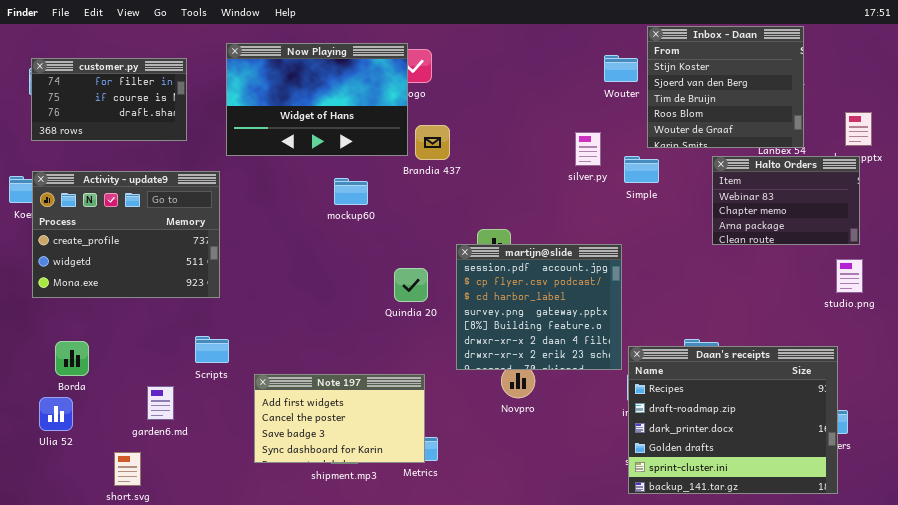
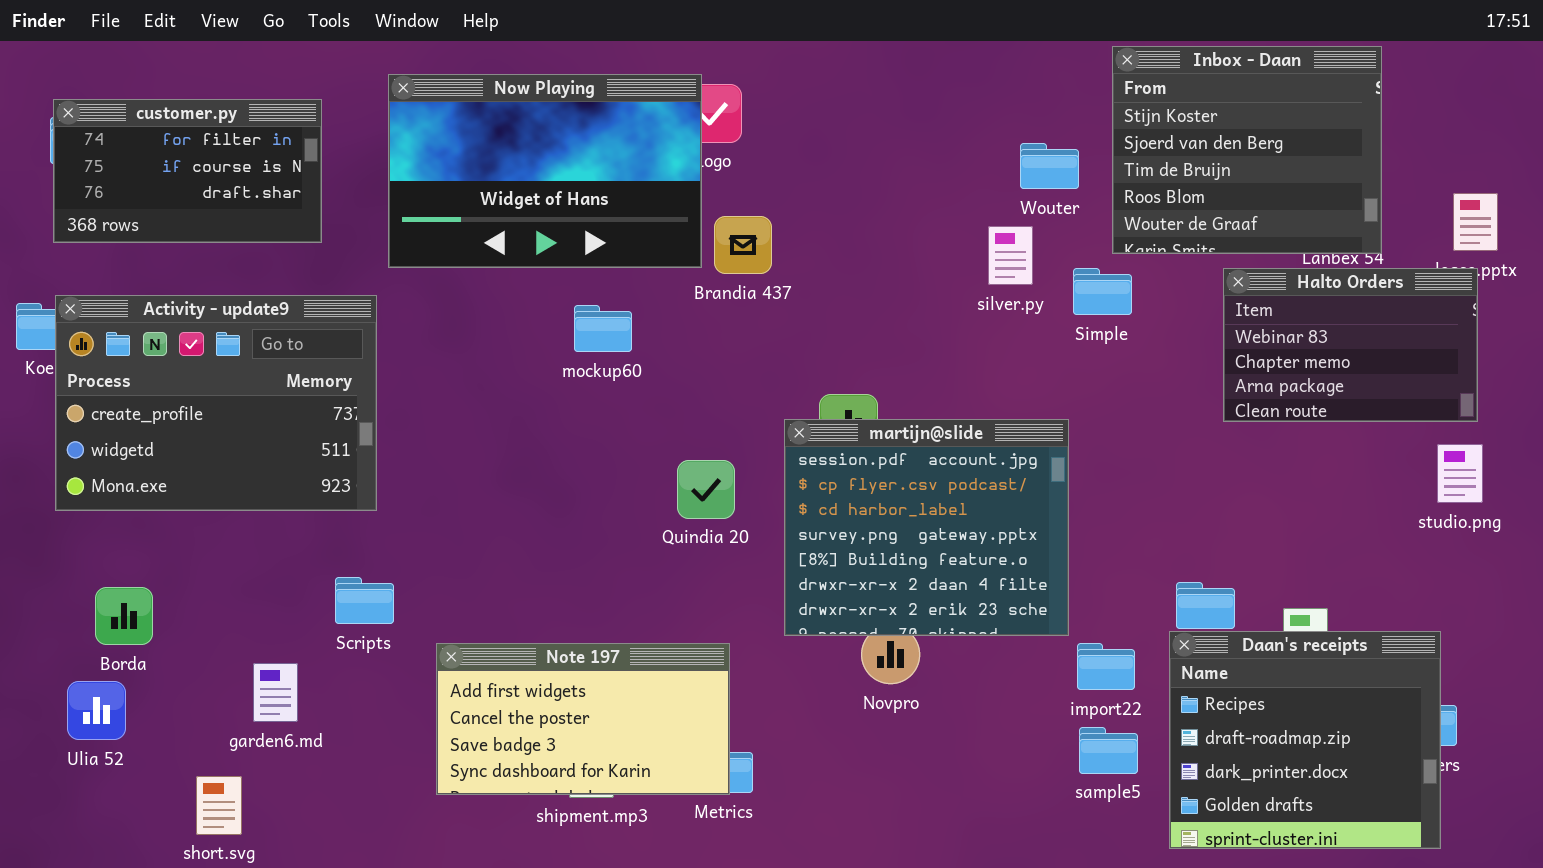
Wouter: [604,55,638,82] -> [1020,143,1079,189], moved
Daan's receipts: [628,346,838,494] -> [1169,631,1441,849], resized

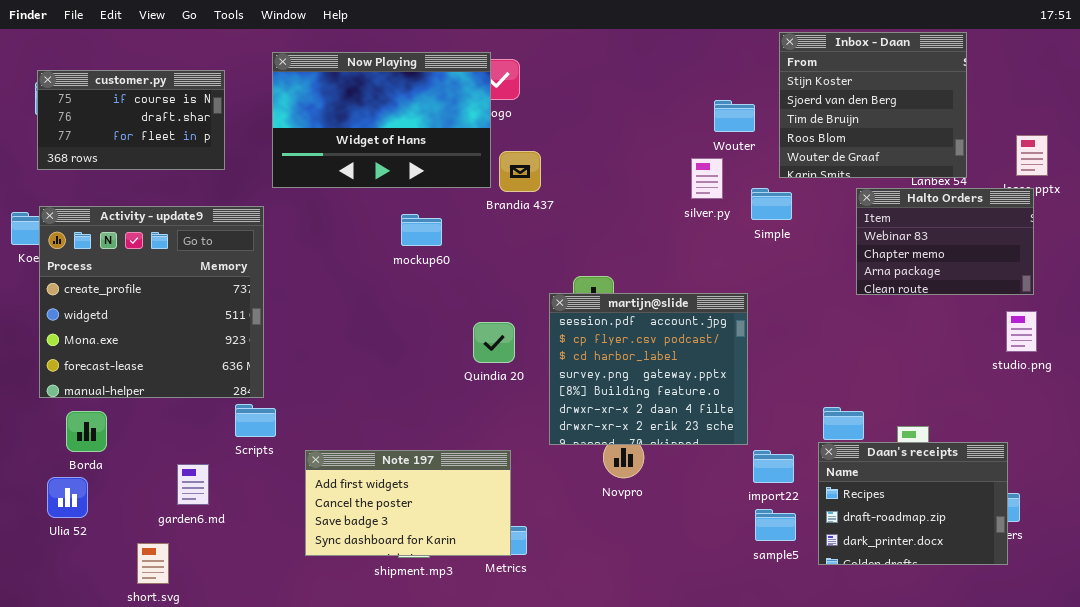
customer.py: [53,99,322,243] -> [37,70,225,170], scrolled down 1 row
Activity - update9: [55,295,377,511] -> [39,206,264,398], resized
Daan's receipts: [1169,631,1441,849] -> [818,442,1008,565], resized

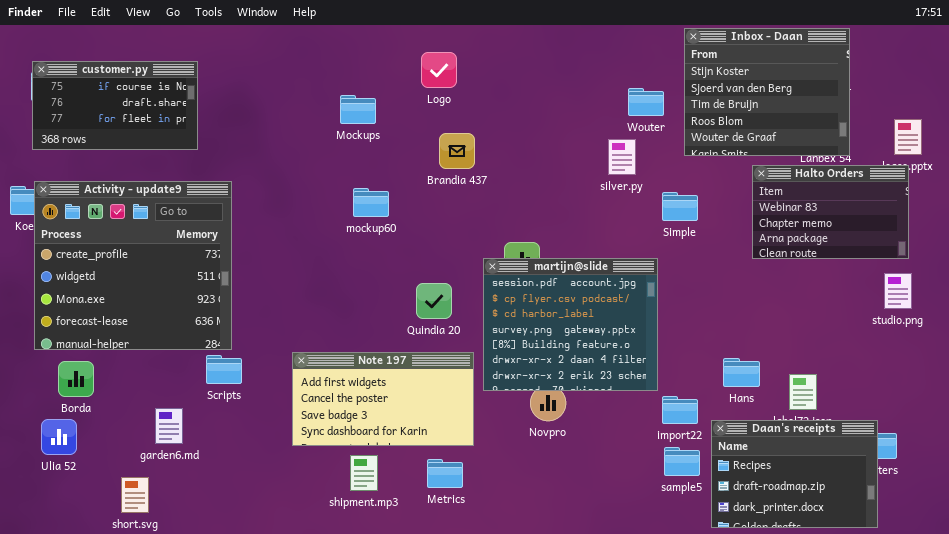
Now Playing: [272,52,491,188] -> none, closed
Simple: [751,188,792,220] -> [662,192,698,221], moved
Daan's receipts: [818,442,1008,565] -> [711,420,878,528], moved
Note 197: [305,450,511,556] -> [292,352,474,446], moved

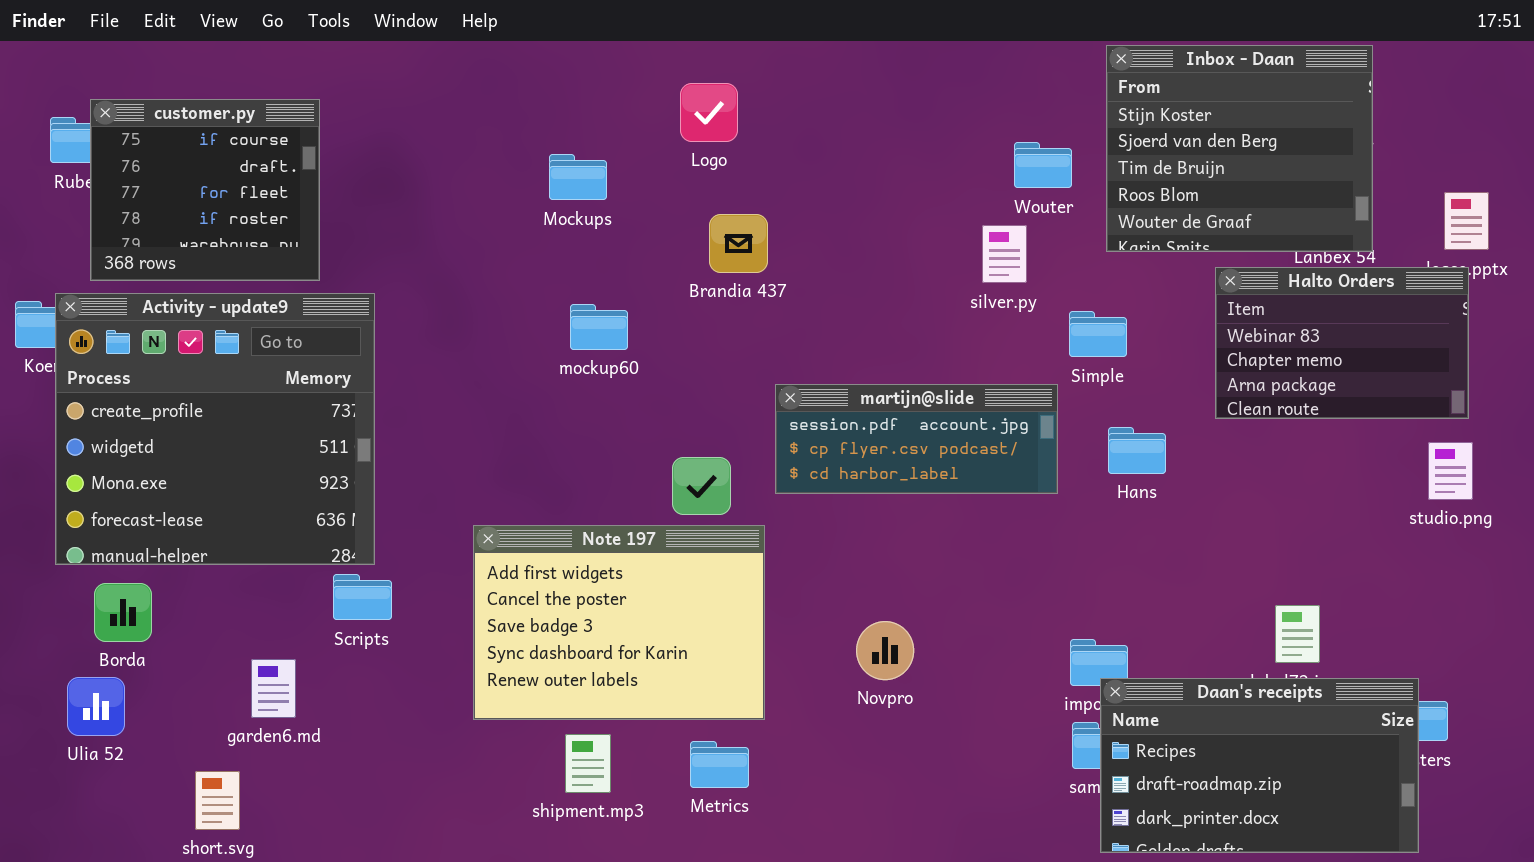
customer.py: [32,61,198,150] -> [90,99,320,281], resized
martijn@slide: [483,258,658,391] -> [775,384,1058,494], moved, resized
Note 197: [292,352,474,446] -> [473,525,765,720], resized
Hans: [723,358,760,387] -> [1108,427,1166,474], moved
Daan's receipts: [711,420,878,528] -> [1100,678,1419,853], resized

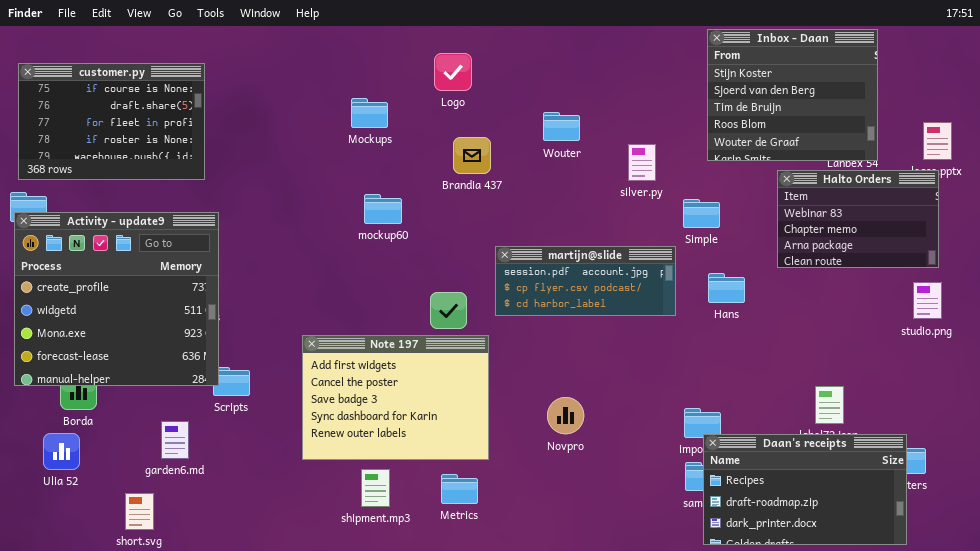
customer.py: [90,99,320,281] -> [18,63,205,180], resized
Wouter: [1014,142,1072,188] -> [543,112,580,141], moved
Activity - update9: [55,293,375,565] -> [14,212,219,386], moved

